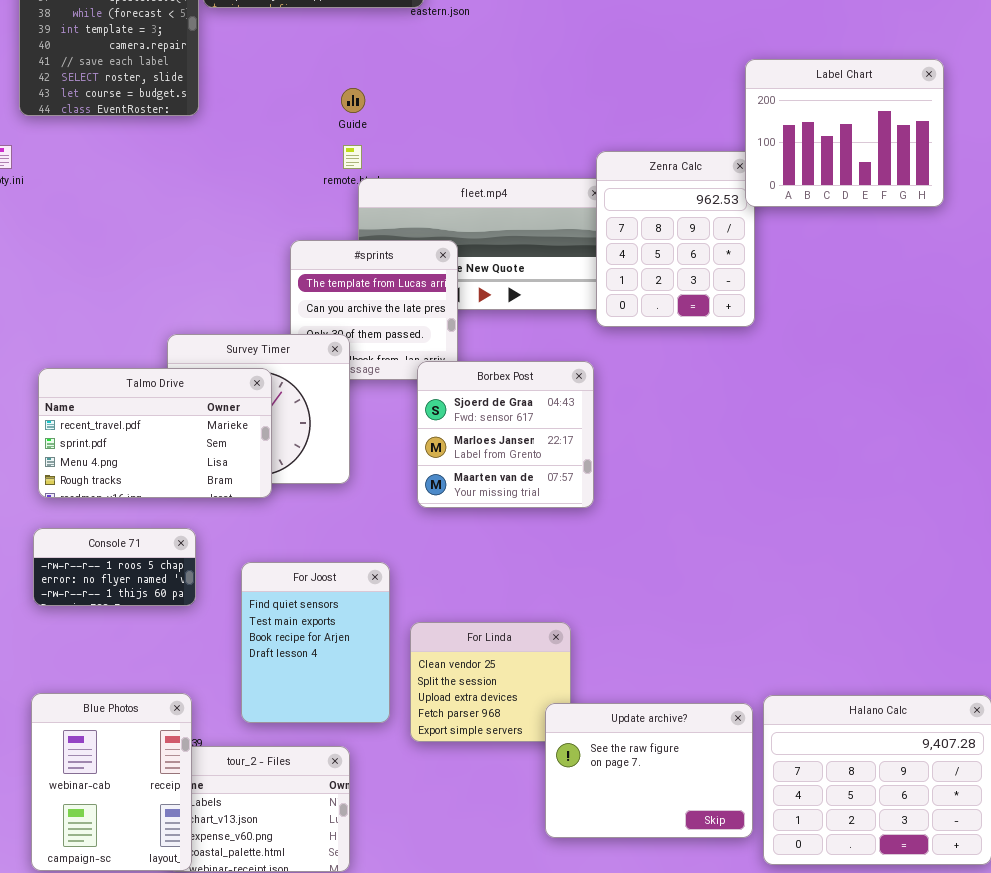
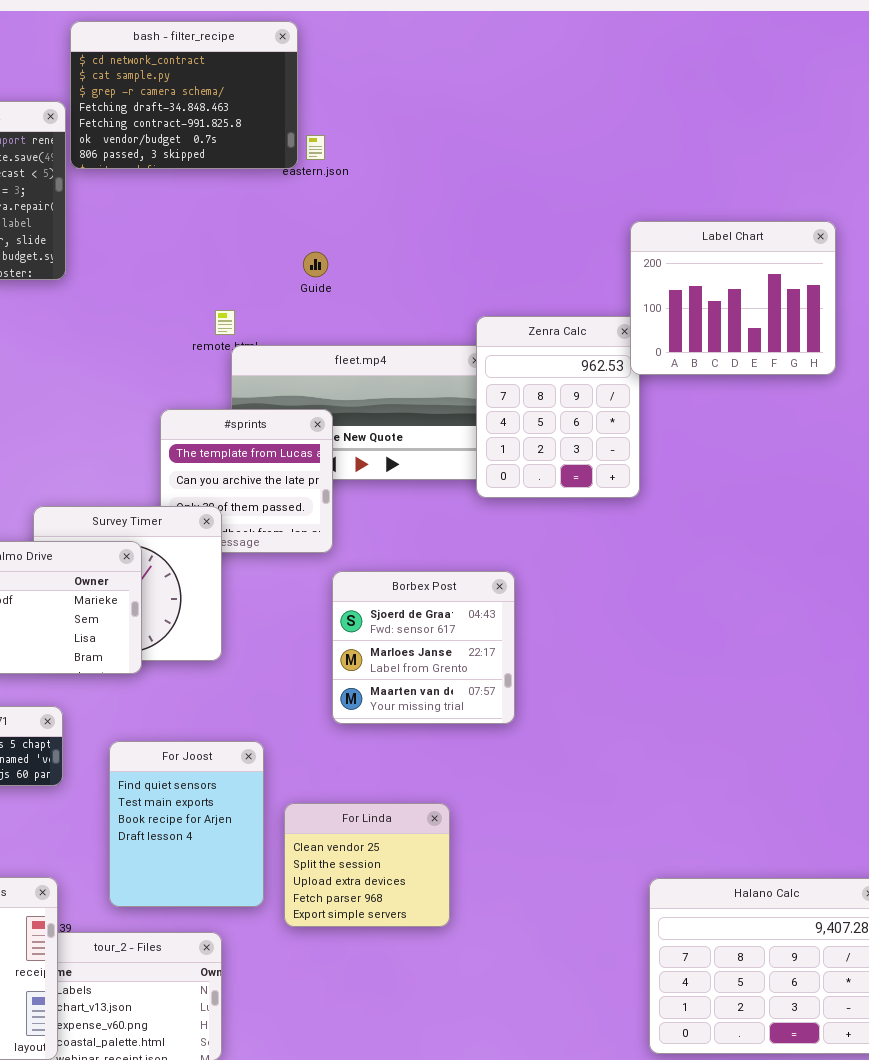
Guide: [341,88,365,113] -> [303,252,328,277], moved
Borbex Post: [417,361,594,508] -> [332,571,515,724], moved
Update archive?: [545,703,753,838] -> none, closed

